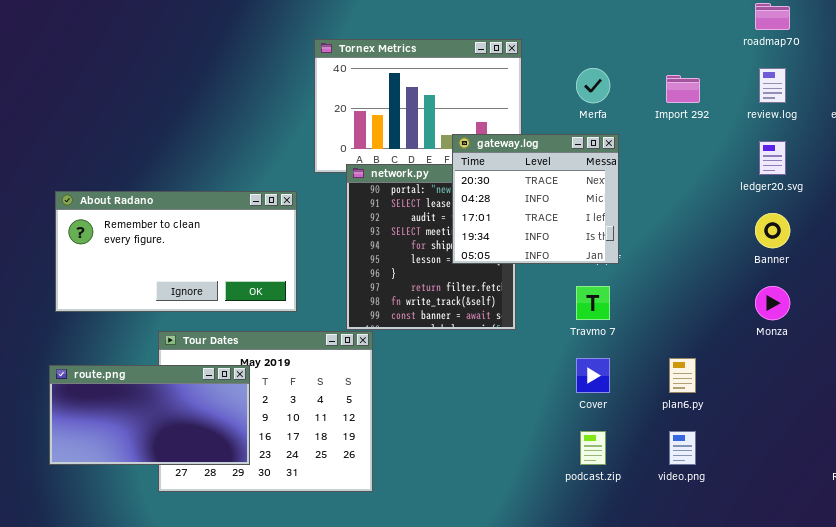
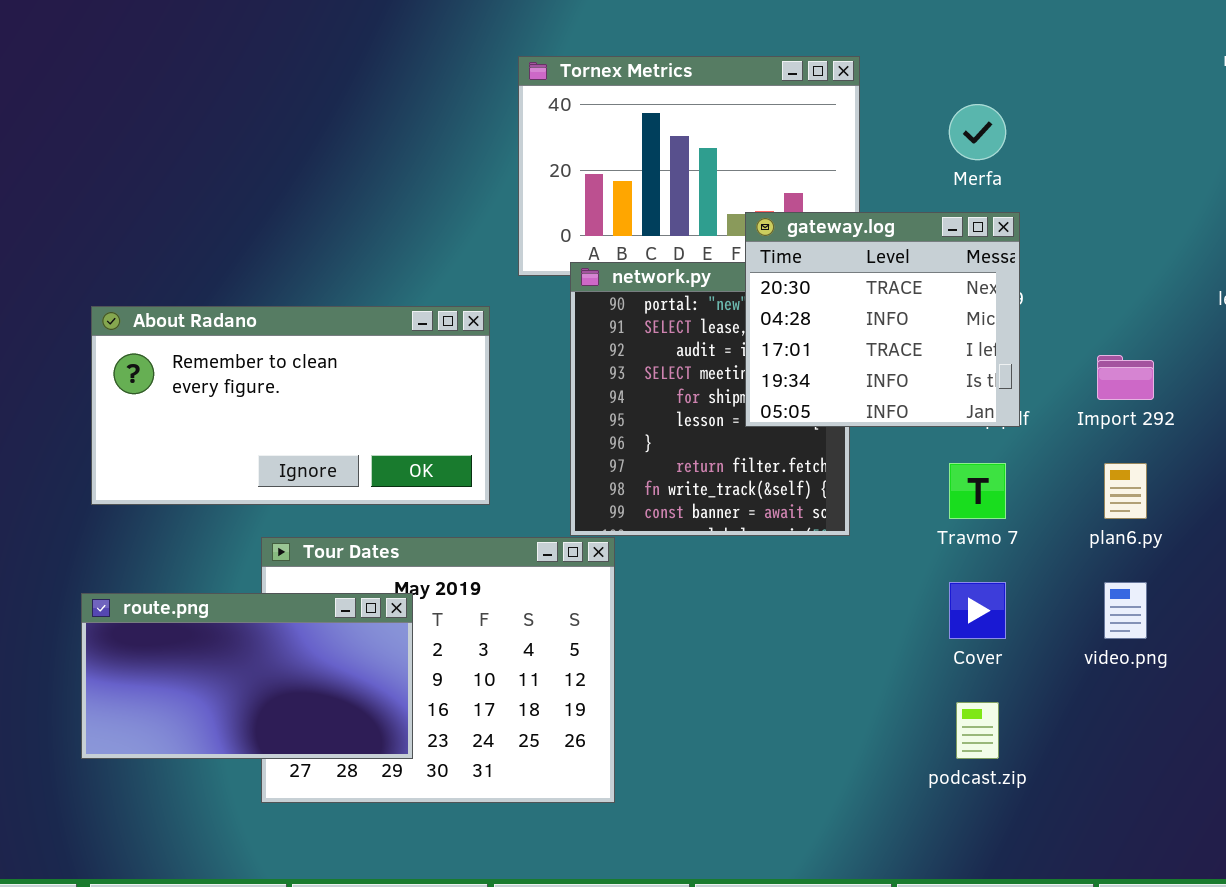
Import 292: [666,75,700,103] -> [1097,355,1154,400], moved
plan6.py: [669,358,696,393] -> [1104,463,1147,519], moved
video.png: [669,431,696,465] -> [1104,582,1147,639], moved

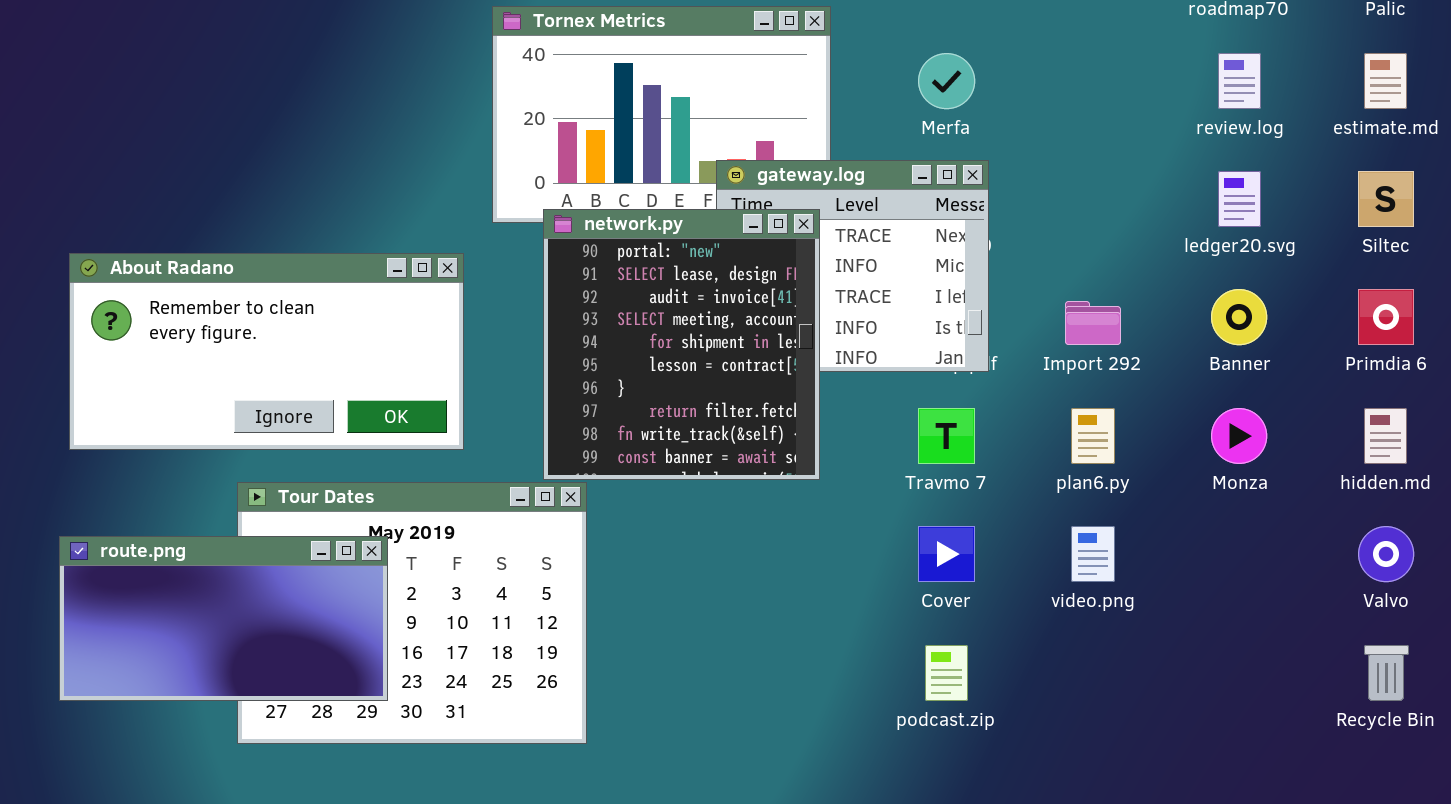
network.py: [570,262,850,536] -> [543,209,820,480], raised

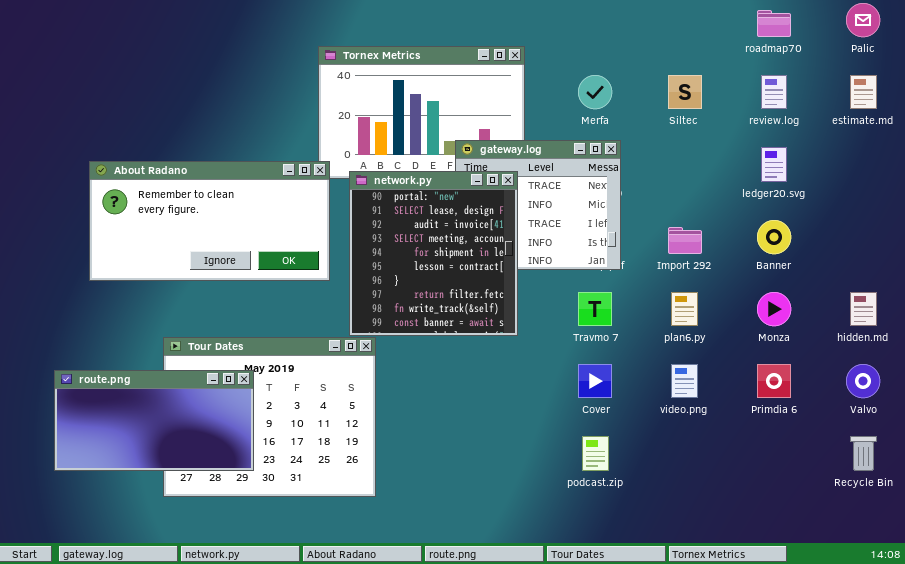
Siltec: [1358,171,1414,227] -> [668,75,702,109], moved
About Radano: [69,253,464,450] -> [89,161,330,281], moved
Primdia 6: [1358,289,1414,345] -> [757,364,791,398], moved

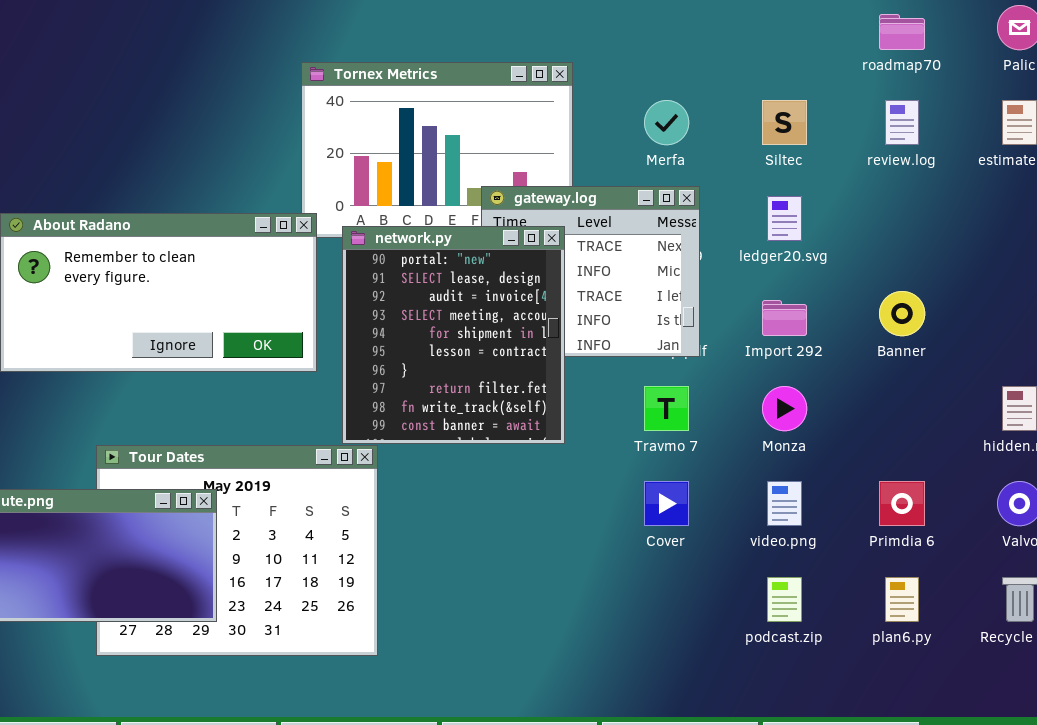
ledger20.svg: [761,147,787,182] -> [767,196,802,241], moved
plan6.py: [671,292,698,326] -> [885,577,919,622], moved
Monza: [757,292,791,326] -> [762,386,807,431], moved
podcast.zip: [582,436,609,471] -> [767,577,802,622], moved

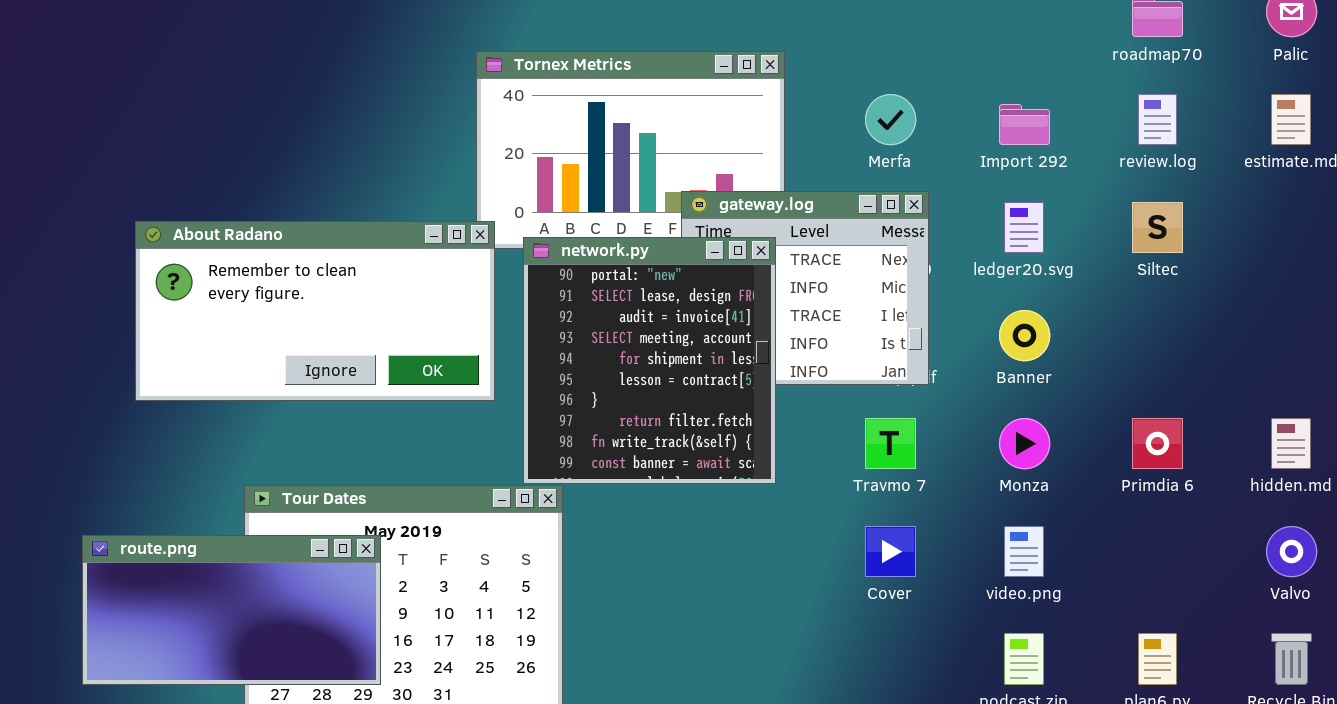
Siltec: [762,100,807,145] -> [1132,202,1183,253], moved
Banner: [879,291,925,336] -> [999,310,1050,361], moved
Import 292: [762,300,807,336] -> [999,104,1050,145], moved
Primdia 6: [879,481,925,526] -> [1132,418,1183,469], moved

